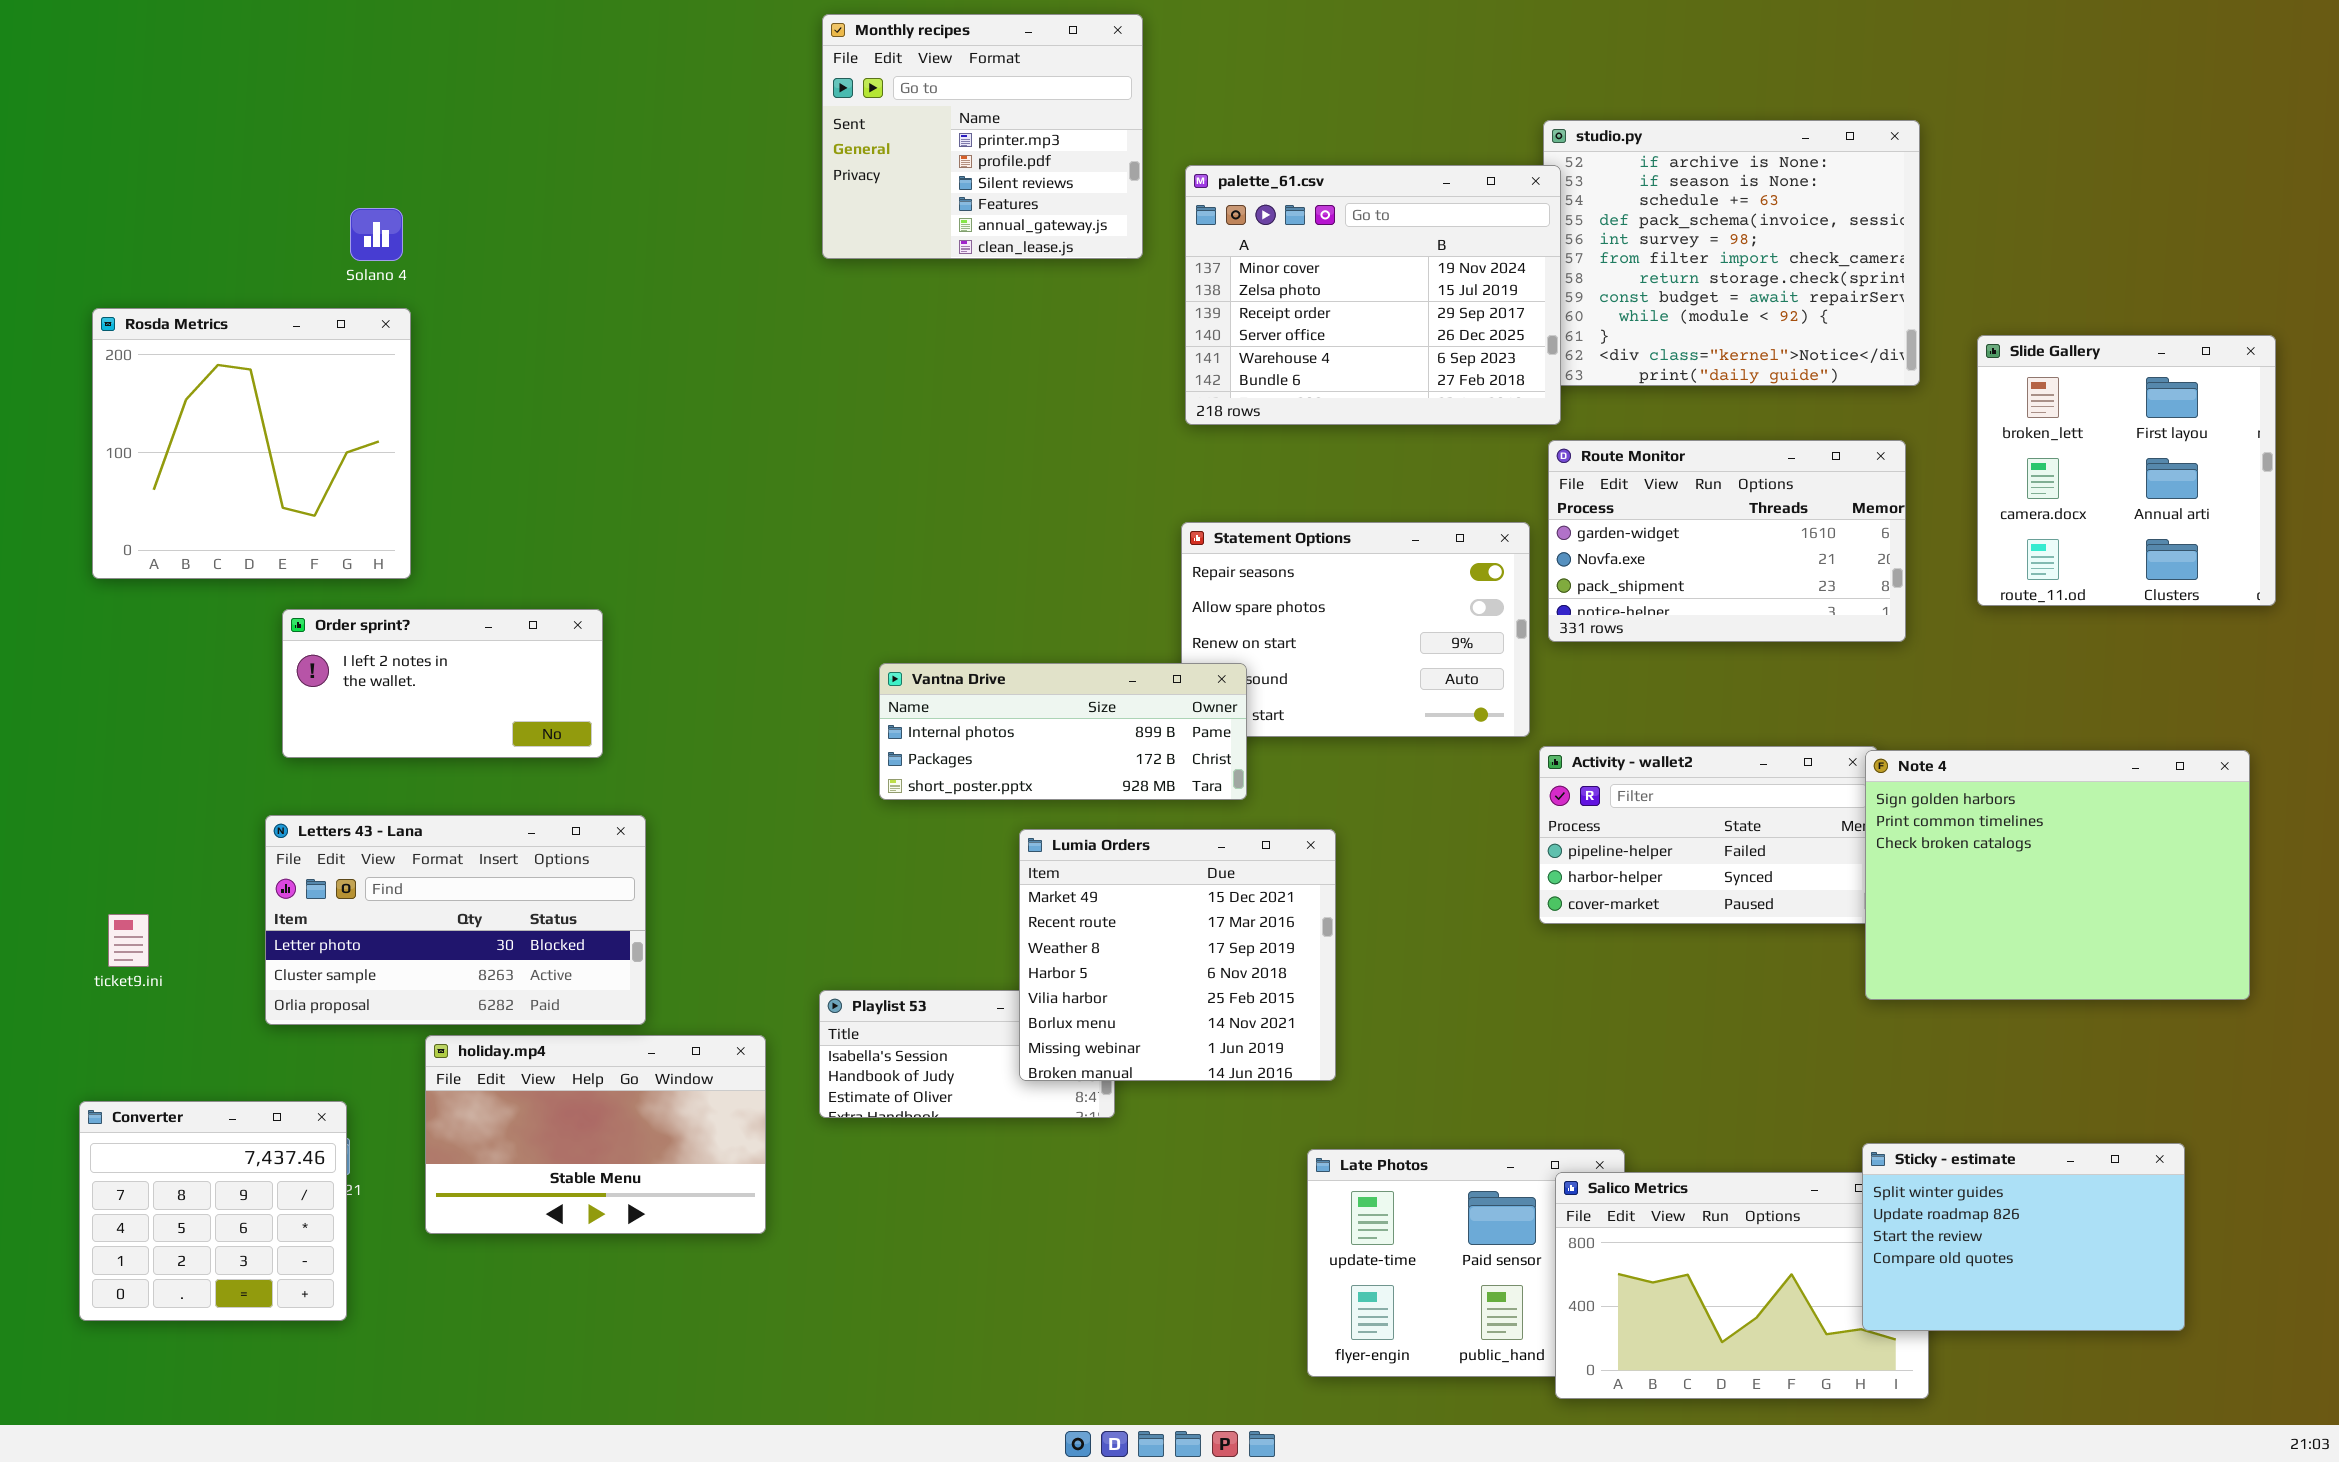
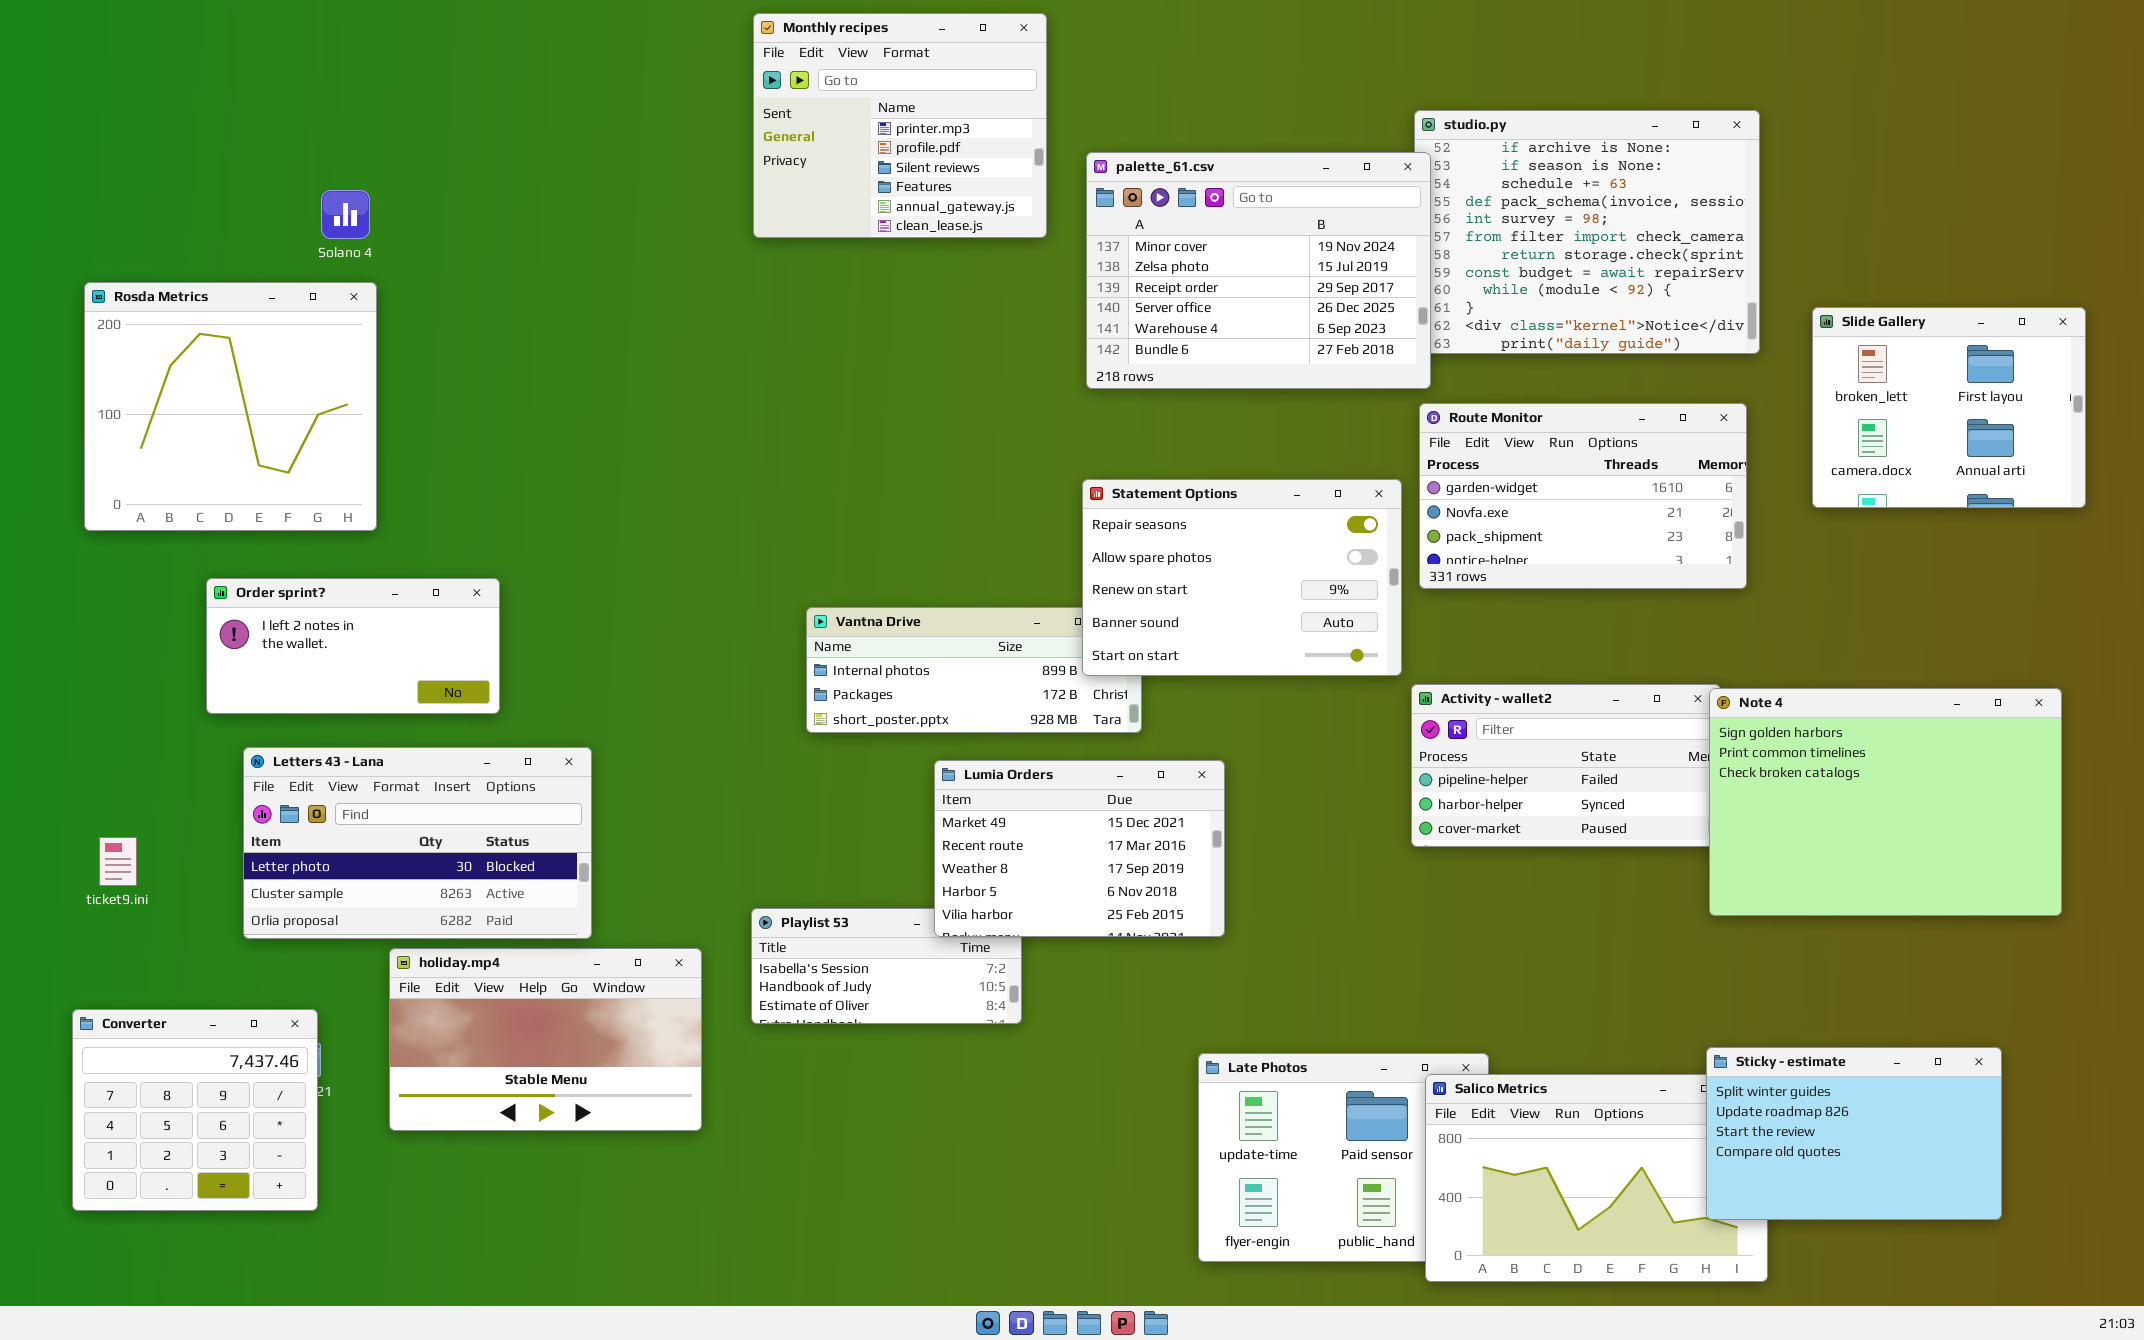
Slide Gallery: [1977,335,2276,606] -> [1812,307,2086,508], resized
Statement Options: [1181,522,1530,737] -> [1082,479,1402,676], raised
Order sprint?: [282,609,603,758] -> [206,578,500,714], moved
Lumia Orders: [1019,829,1336,1081] -> [934,760,1225,937], resized

